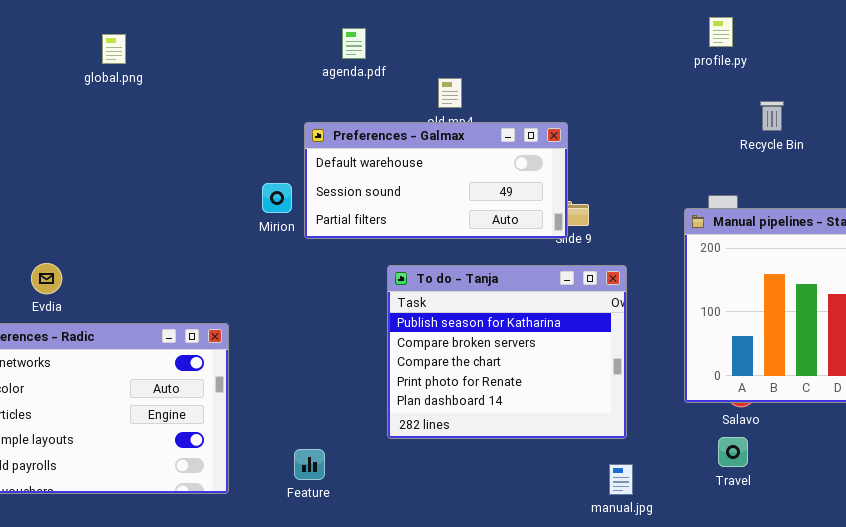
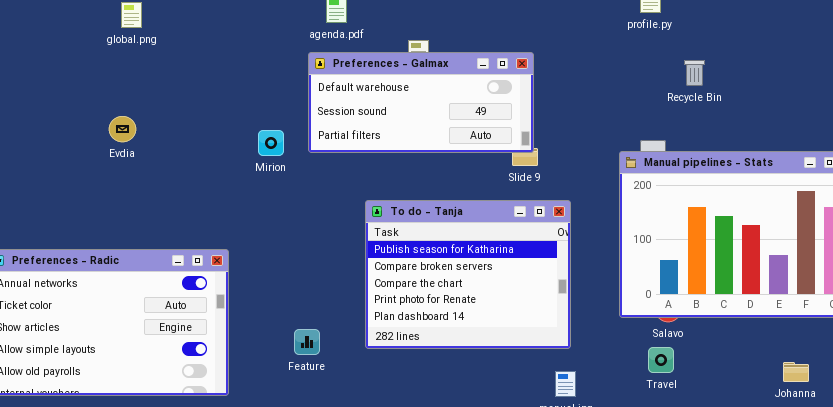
Preferences - Galmax: [304,122,568,239] -> [308,52,534,153], moved
Evdia: [31,263,62,294] -> [109,116,136,142], moved
Feature: [294,449,325,480] -> [294,329,320,355], moved

